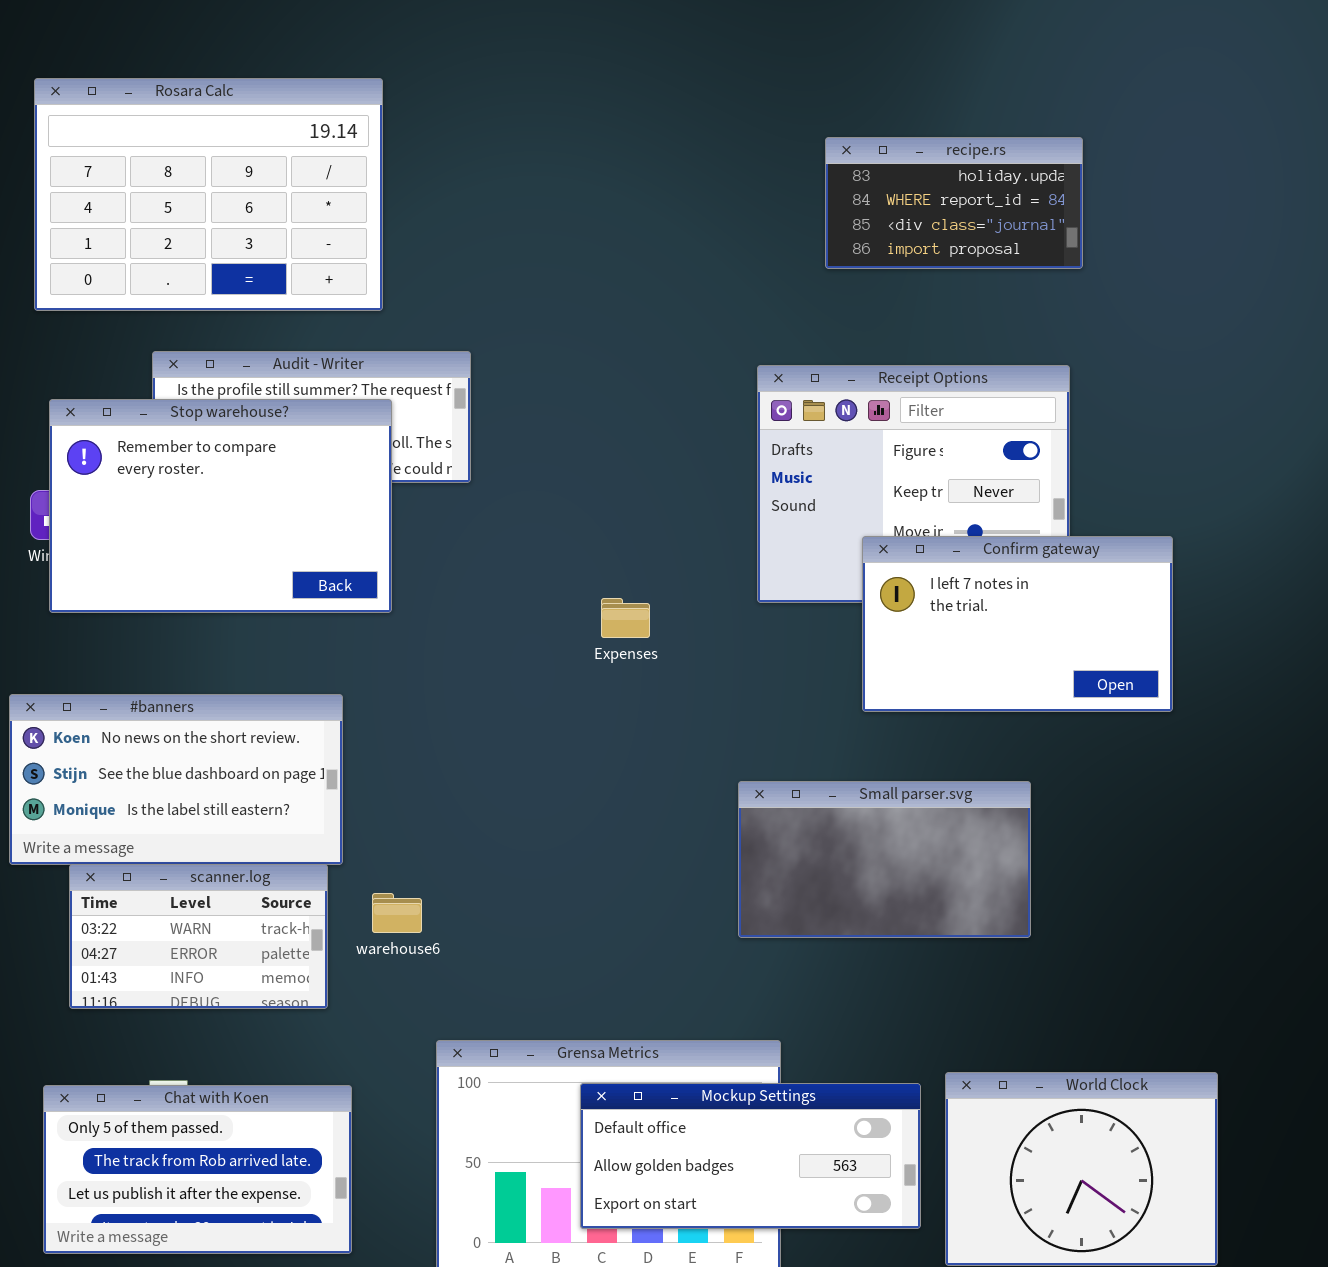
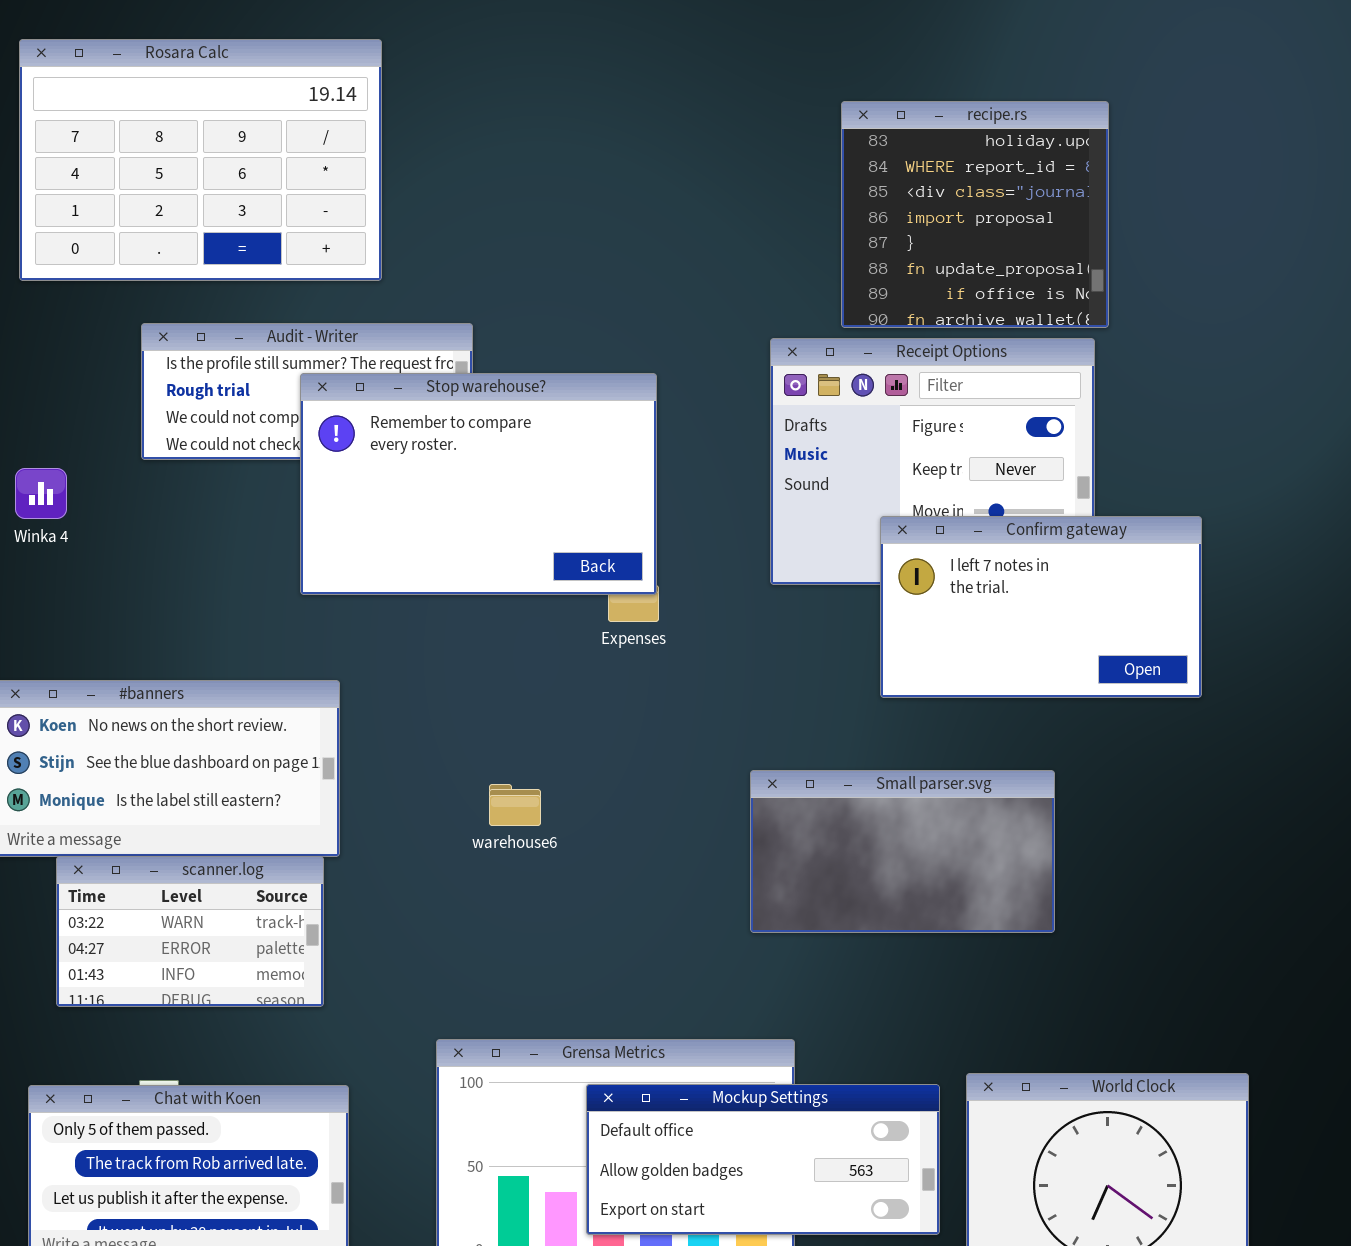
recipe.rs: [825,137,1083,269] -> [841,101,1109,328], resized
Stop warehouse?: [49,399,392,613] -> [300,373,657,595], moved
warehouse6: [372,893,422,933] -> [489,784,541,826], moved

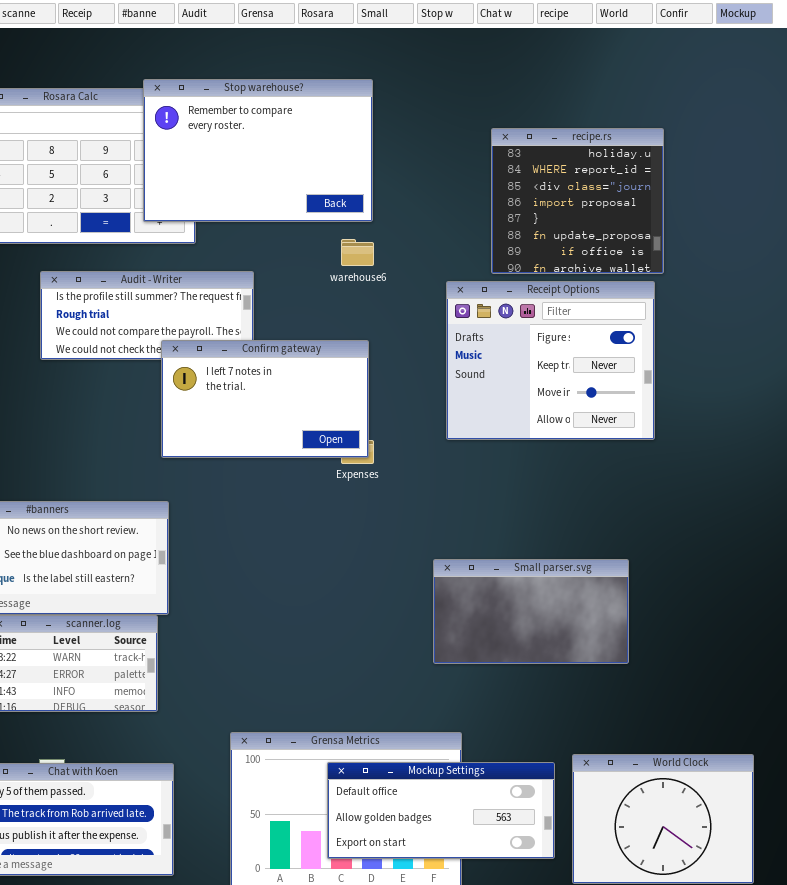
Stop warehouse?: [300,373,657,595] -> [143,79,373,222], moved
Confirm gateway: [880,516,1202,698] -> [161,340,369,458], moved
warehouse6: [489,784,541,826] -> [341,239,374,266], moved

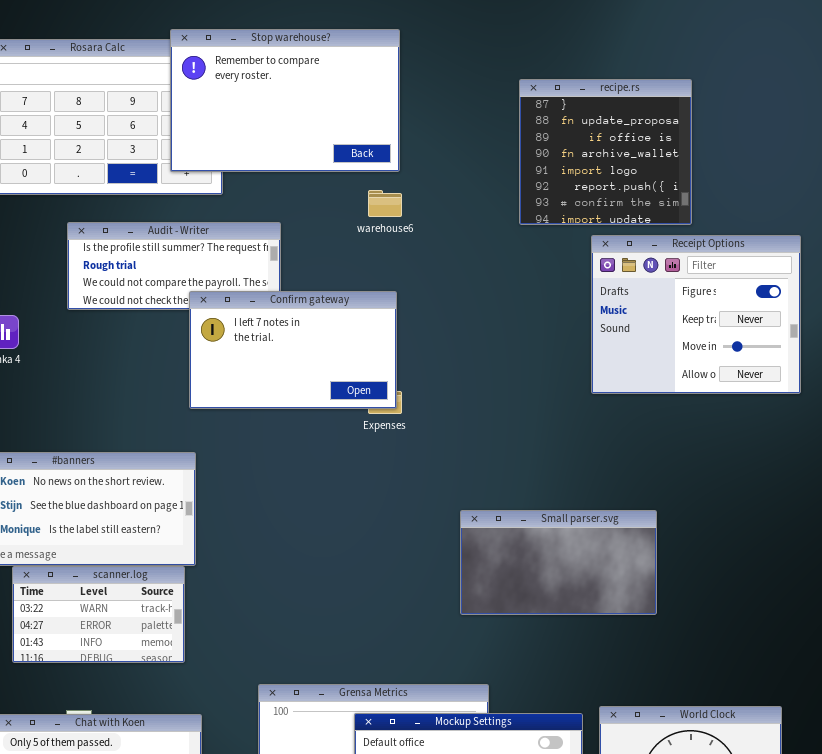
recipe.rs: [491,128,664,274] -> [519,79,692,225], scrolled down 4 rows
Receipt Options: [446,281,655,440] -> [591,235,801,394], moved

